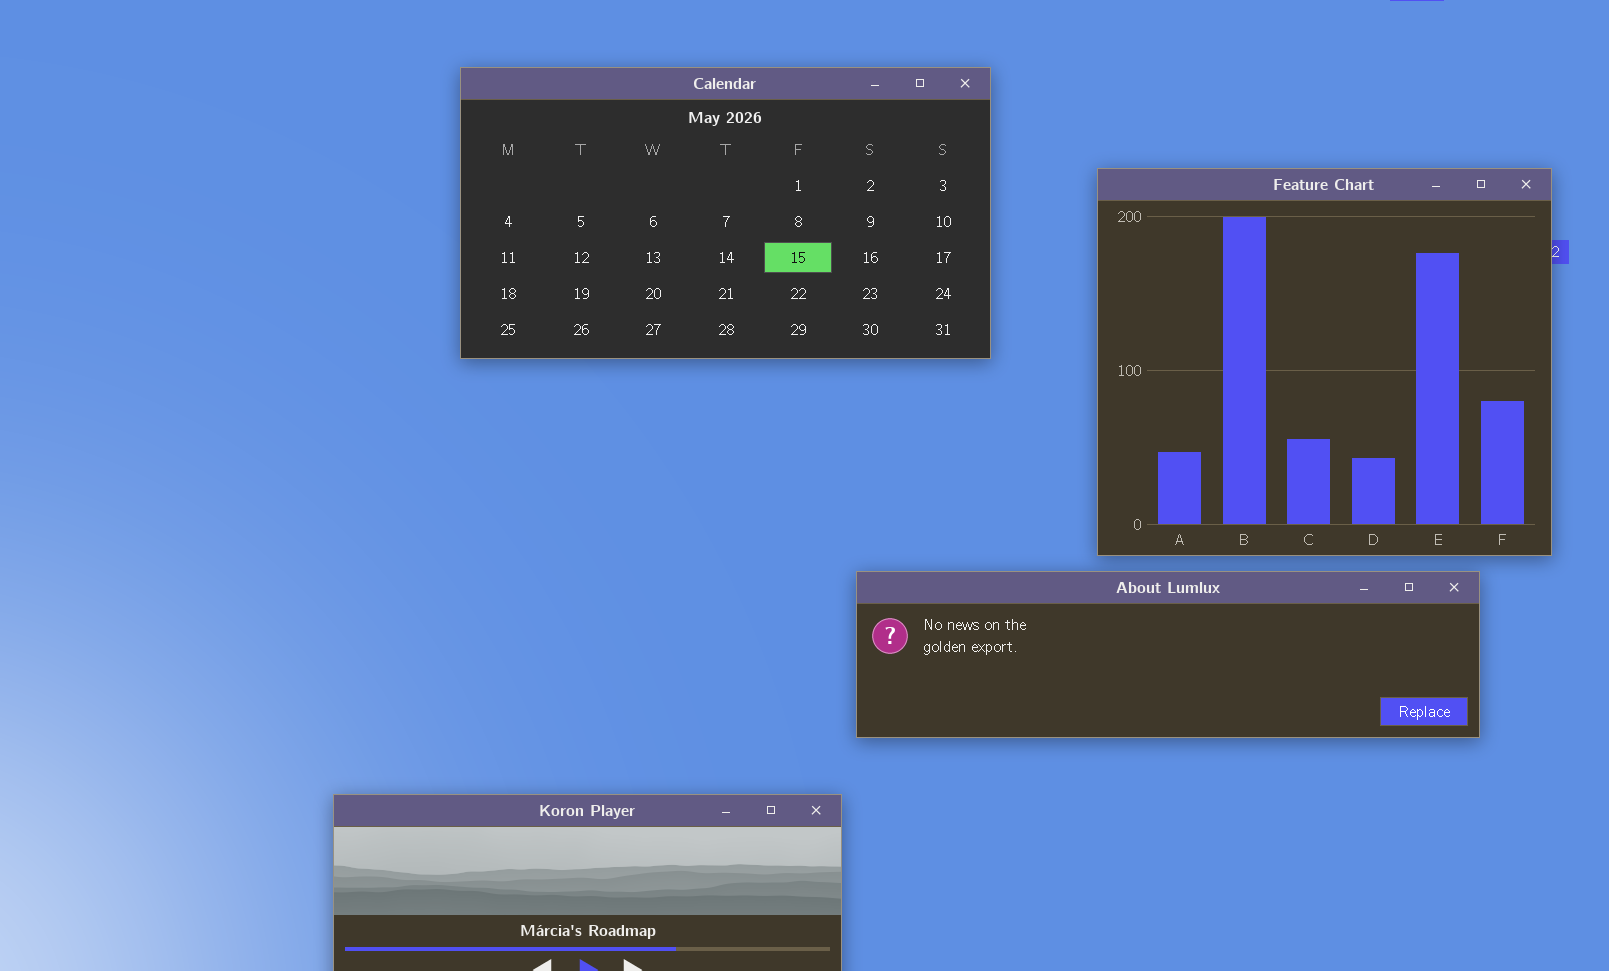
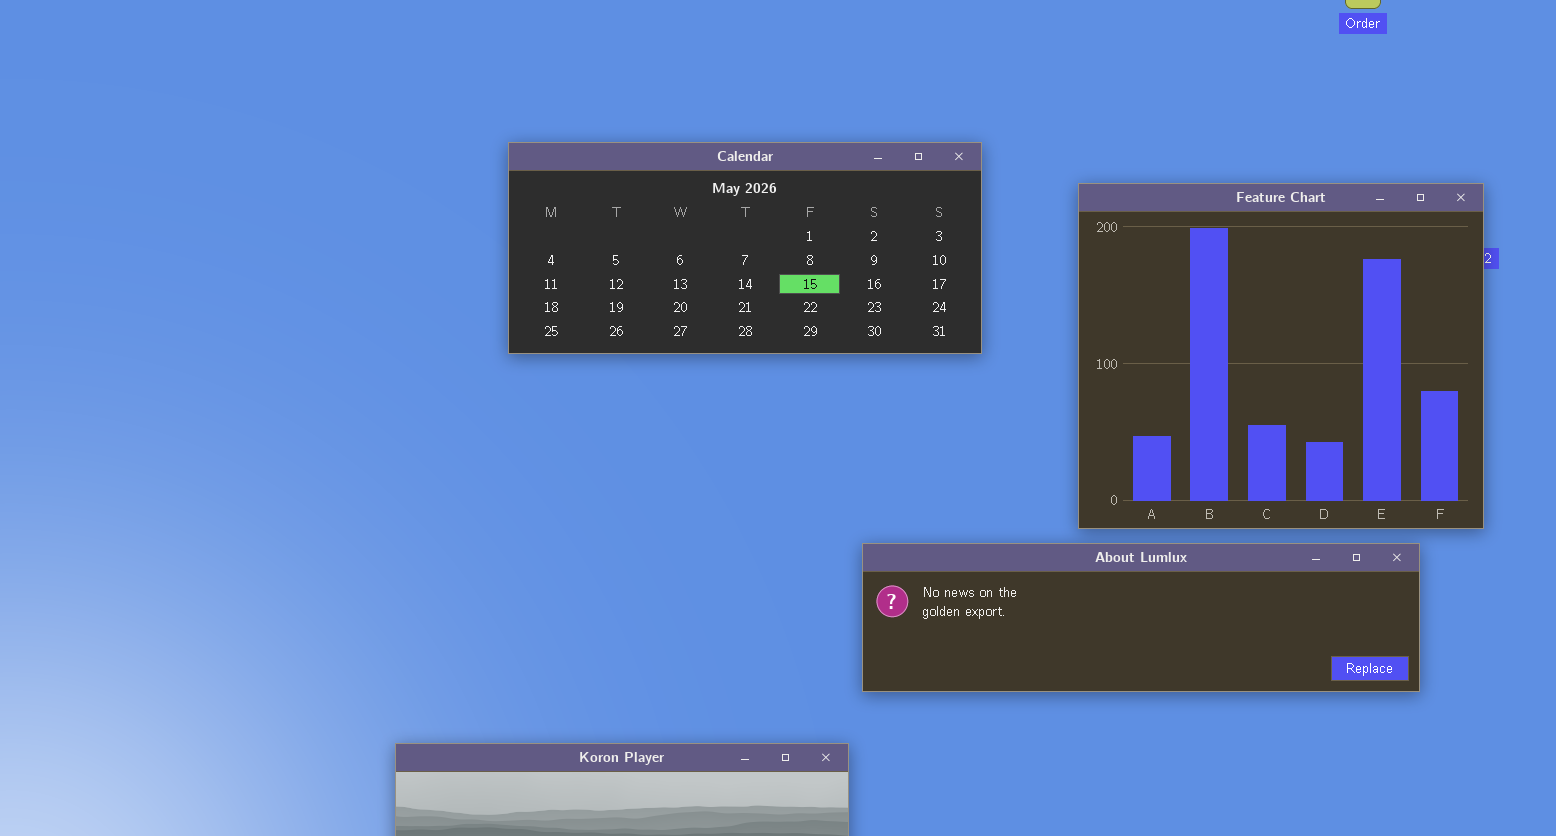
Calendar: [460,67,991,359] -> [508,142,982,354], resized

